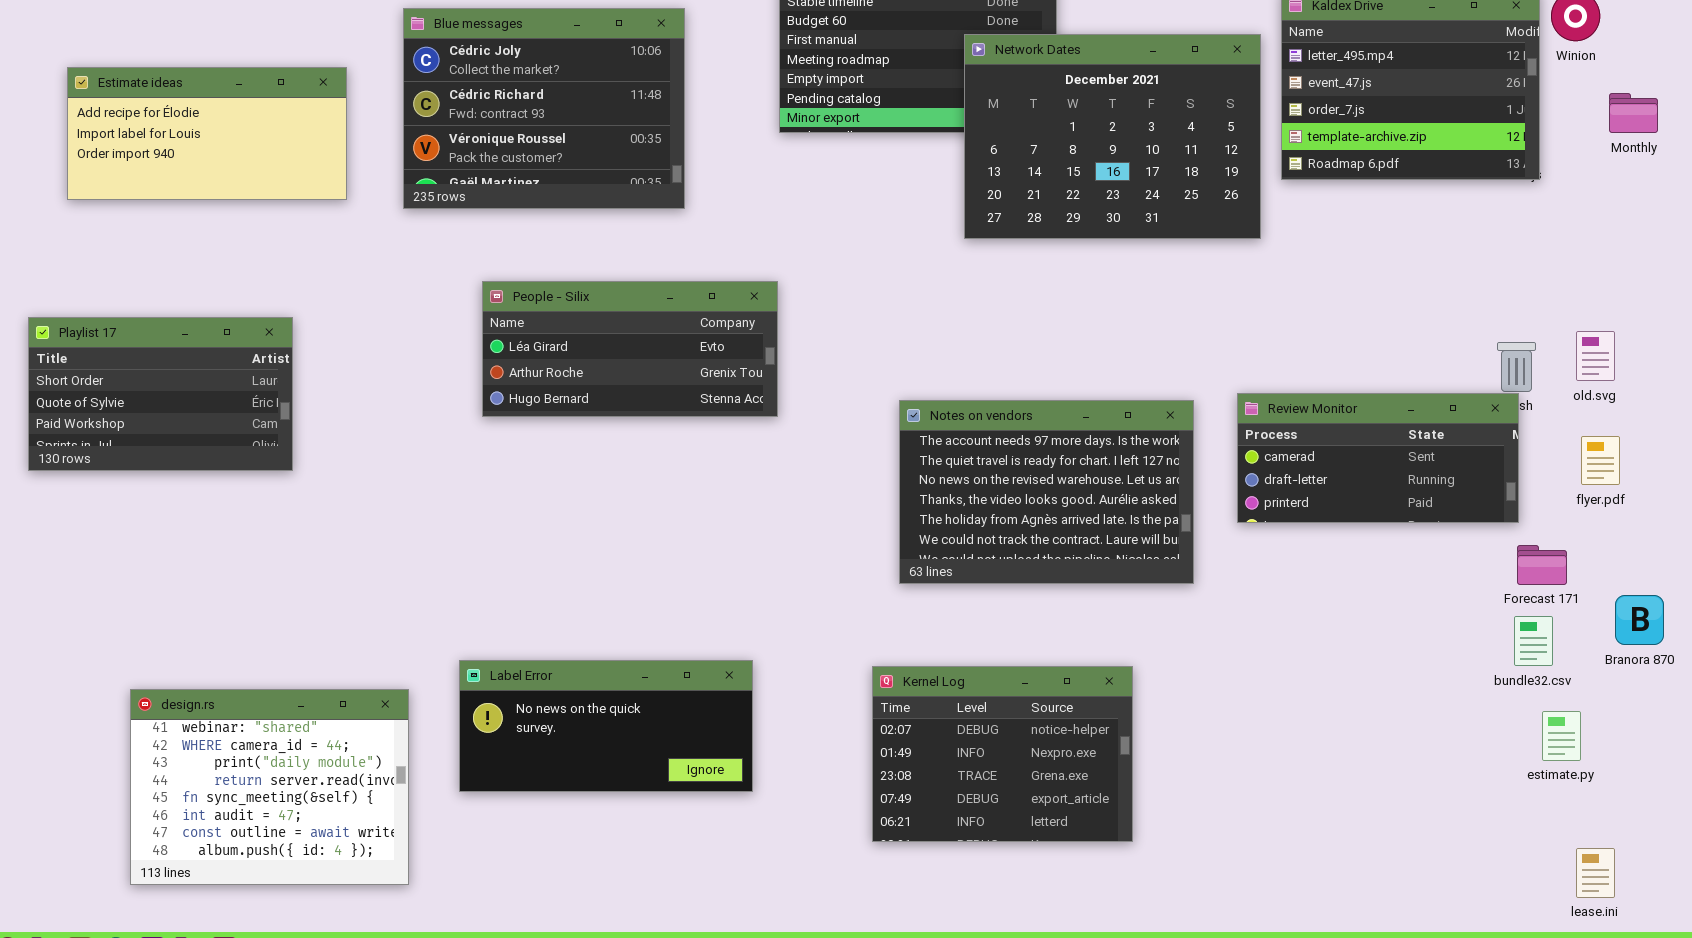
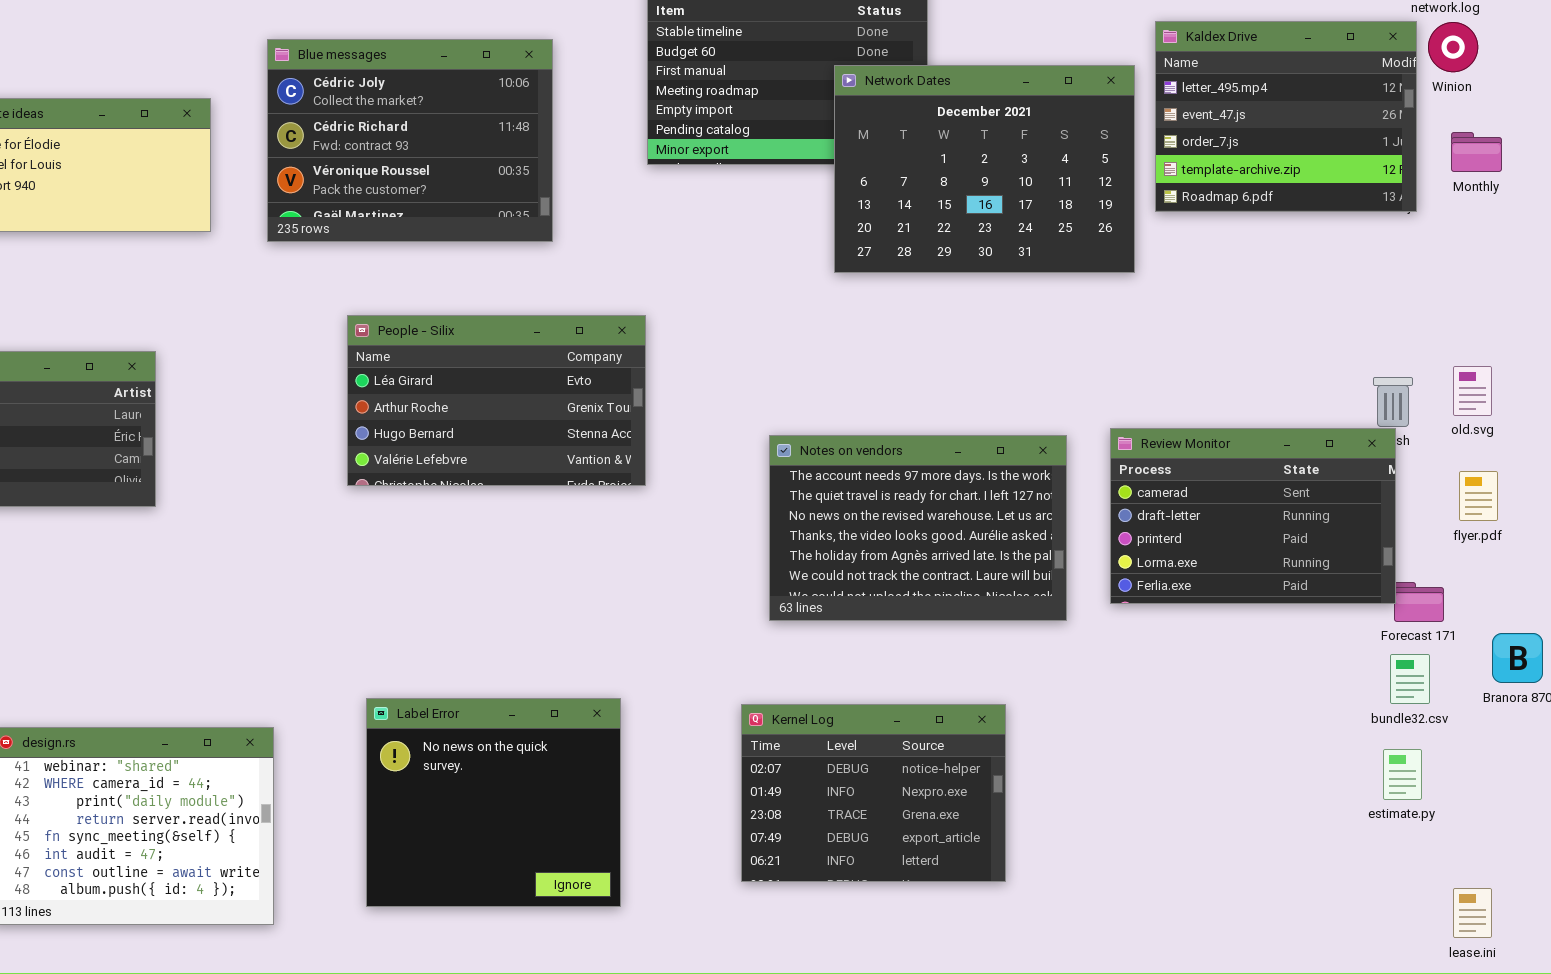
Monthly: [1609,93,1658,133] -> [1451,132,1502,172], moved
People - Silix: [482,281,778,417] -> [347,315,646,486], resized
Review Monitor: [1237,393,1519,523] -> [1110,428,1396,604], resized
Label Error: [459,660,753,792] -> [366,698,621,907], resized
estimate.py: [1542,711,1581,761] -> [1383,749,1422,800], moved

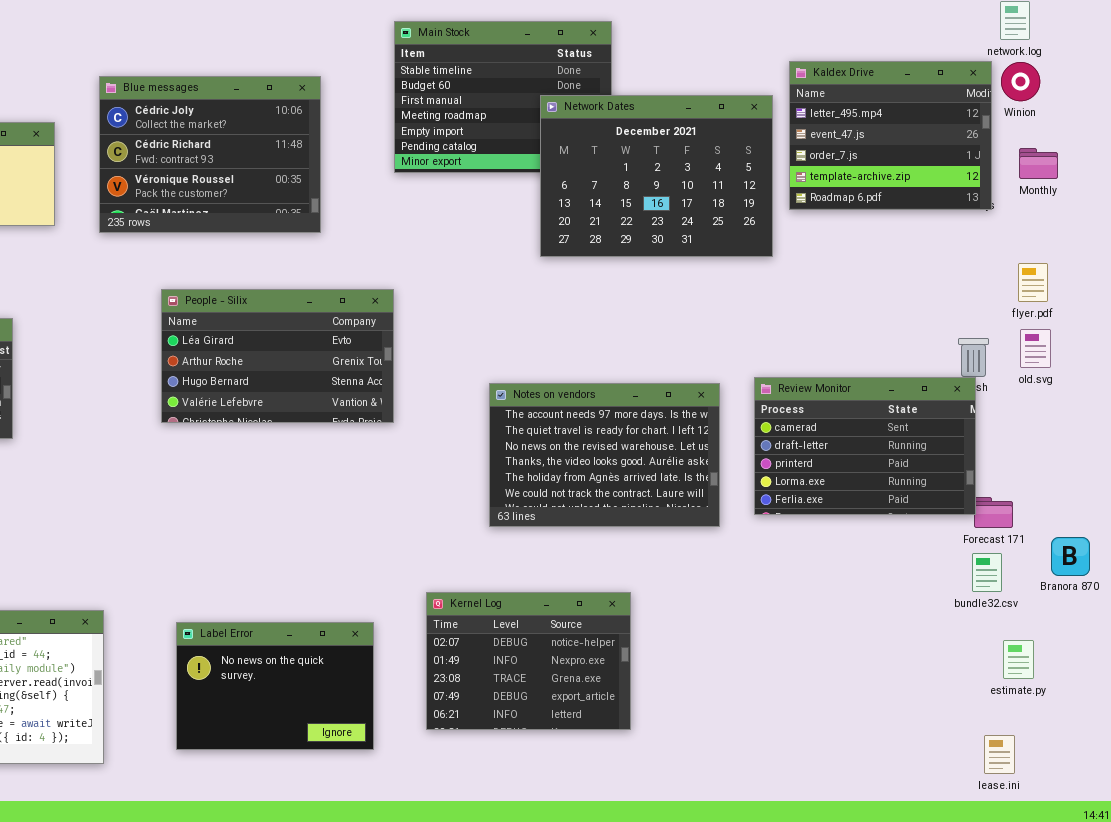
flyer.pdf: [1459,471,1498,521] -> [1018,263,1048,302], moved
Label Error: [366,698,621,907] -> [176,622,374,750], resized
Kernel Log: [741,704,1006,882] -> [426,592,631,730], moved
estimate.py: [1383,749,1422,800] -> [1003,640,1034,679], moved
lease.ini: [1453,888,1492,938] -> [984,735,1015,774], moved

